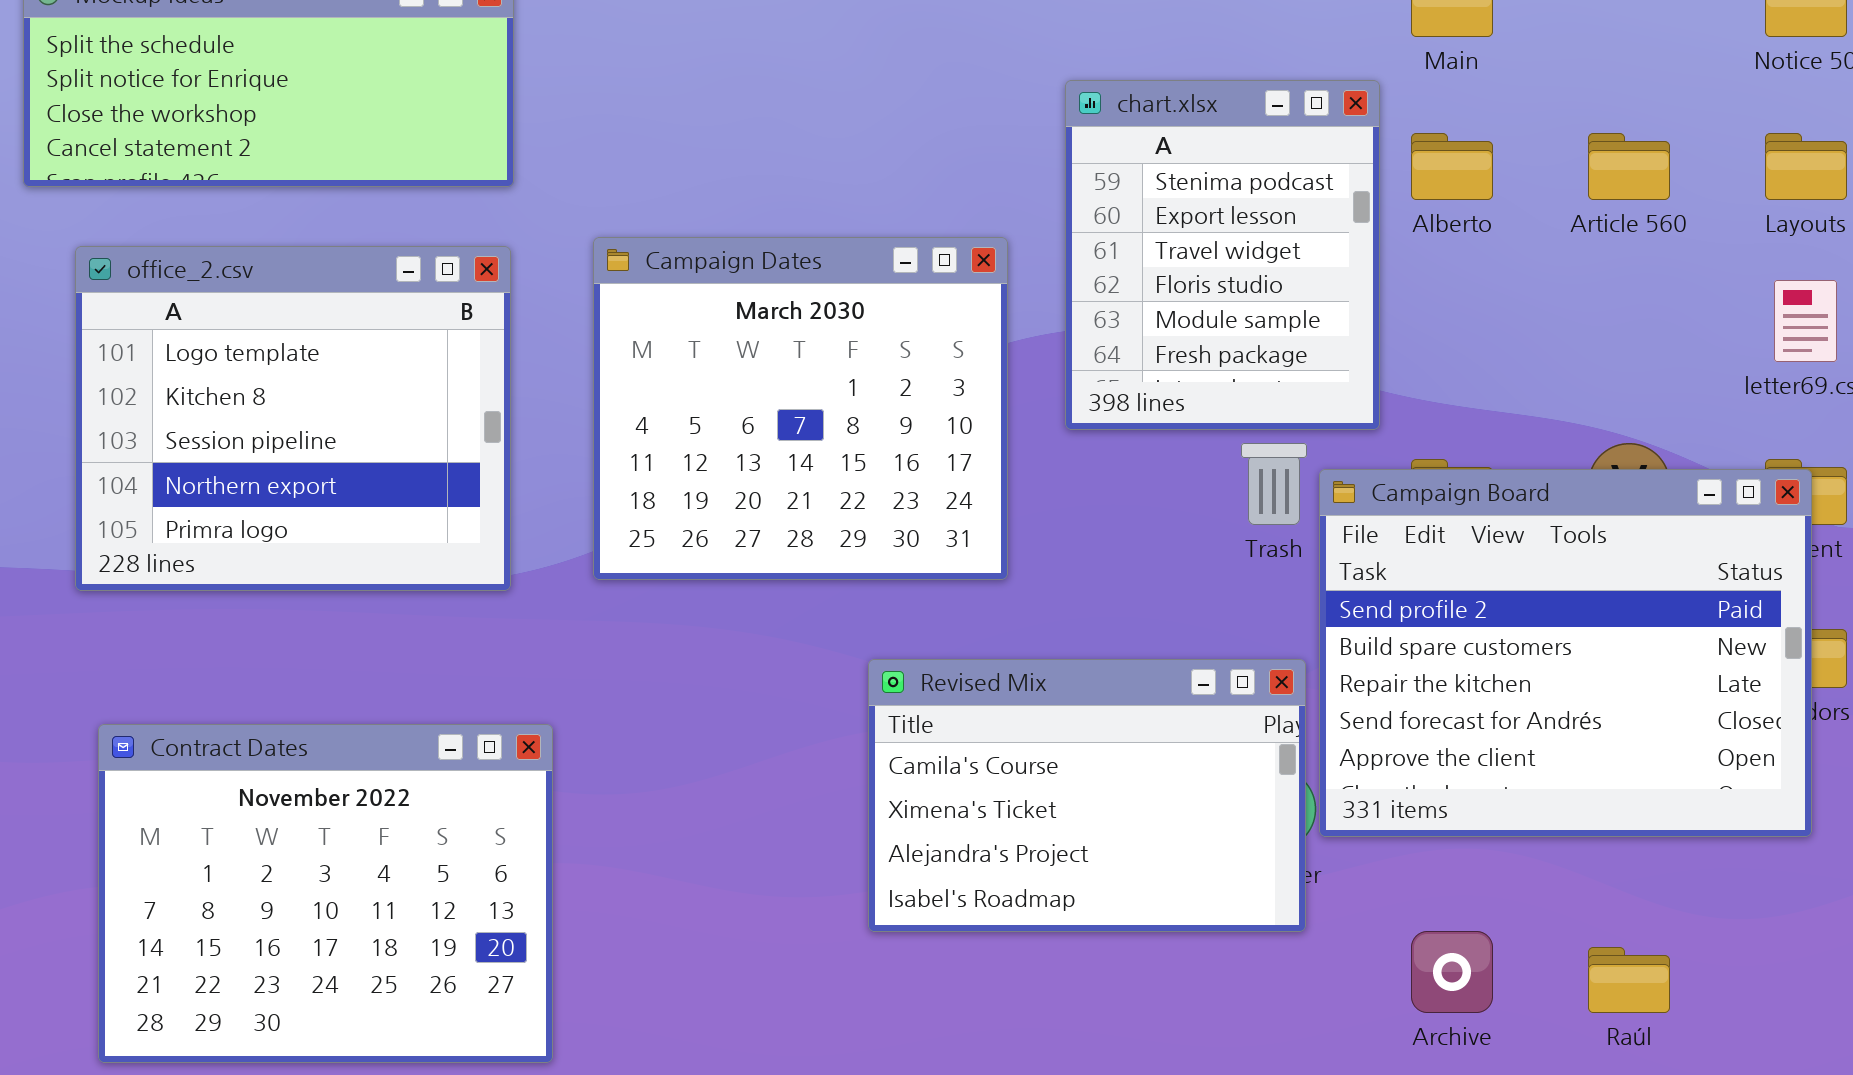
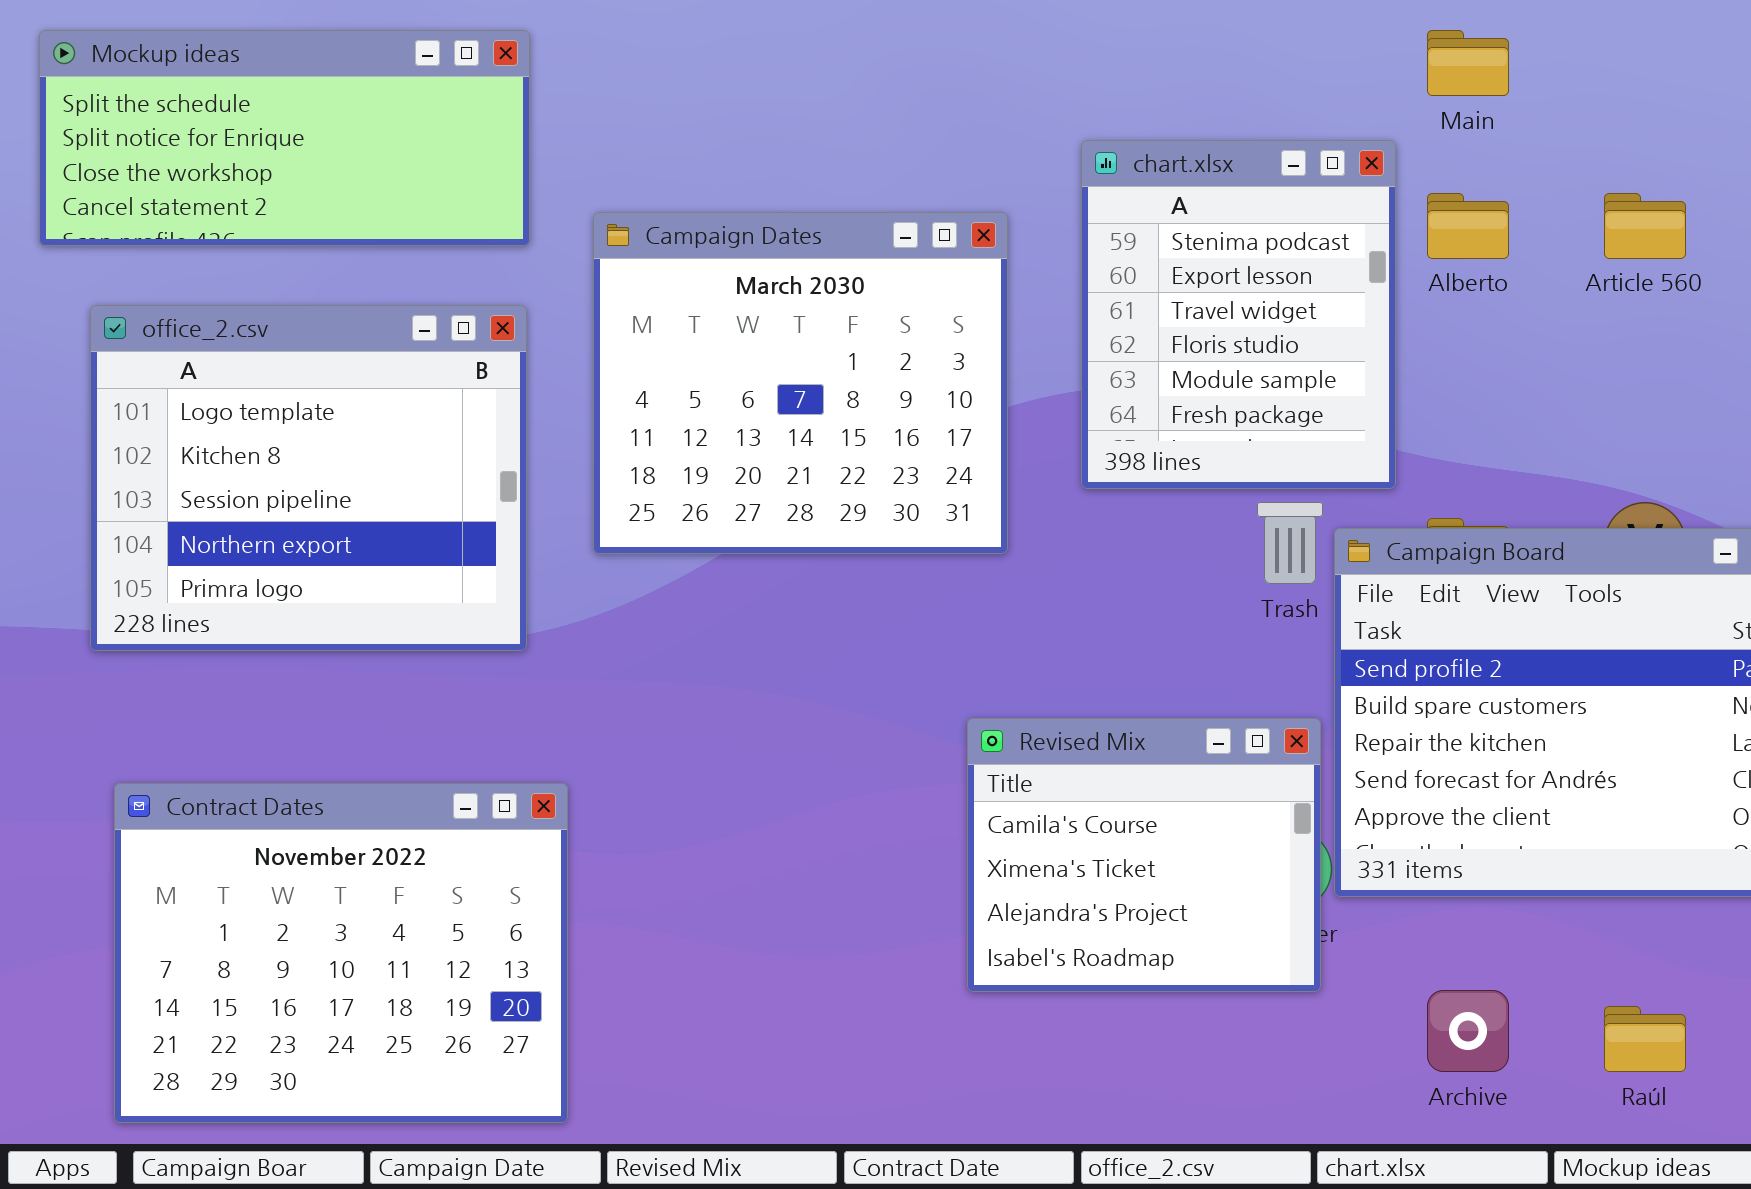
Campaign Dates: [593,237,1008,580] -> [593,212,1008,554], moved
Revised Mix: [868,659,1306,932] -> [967,718,1321,992], resized

